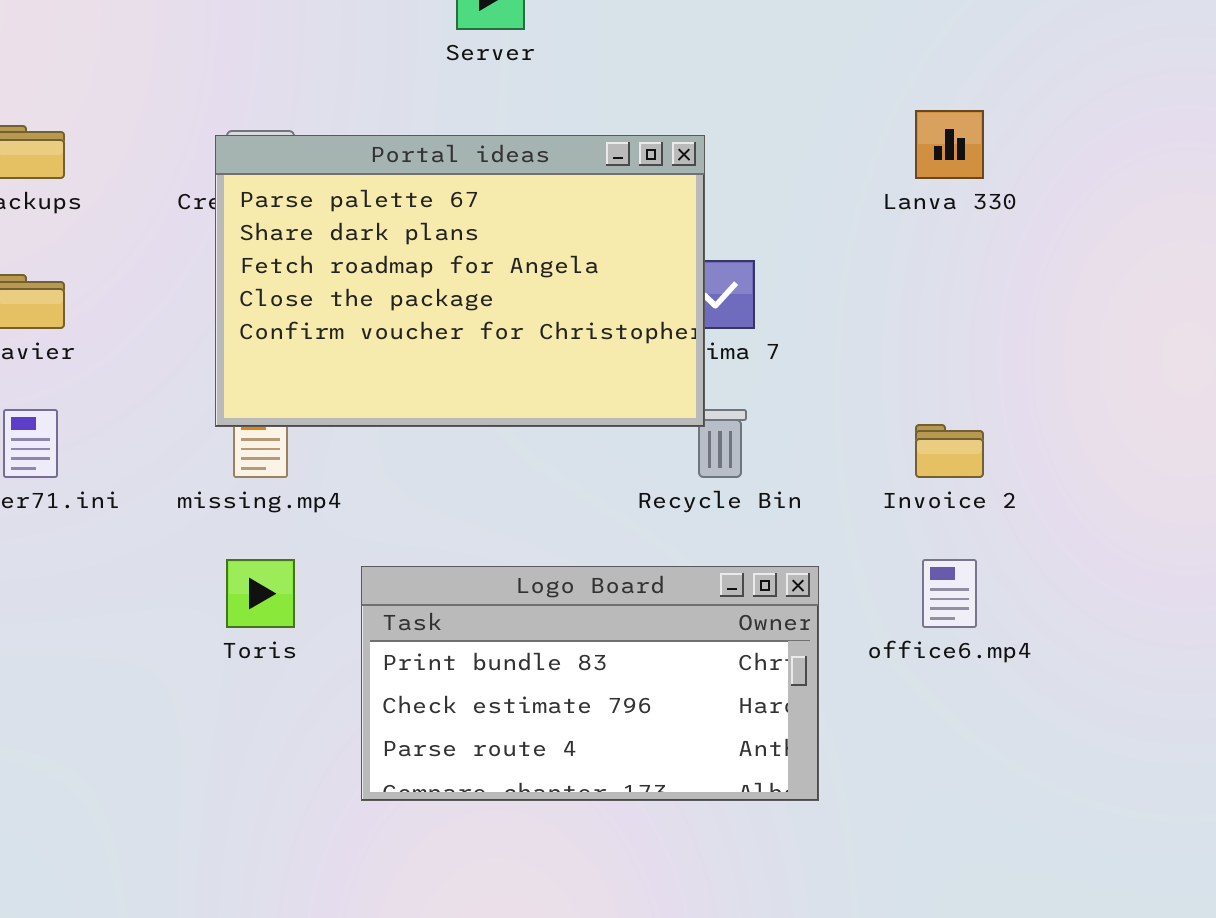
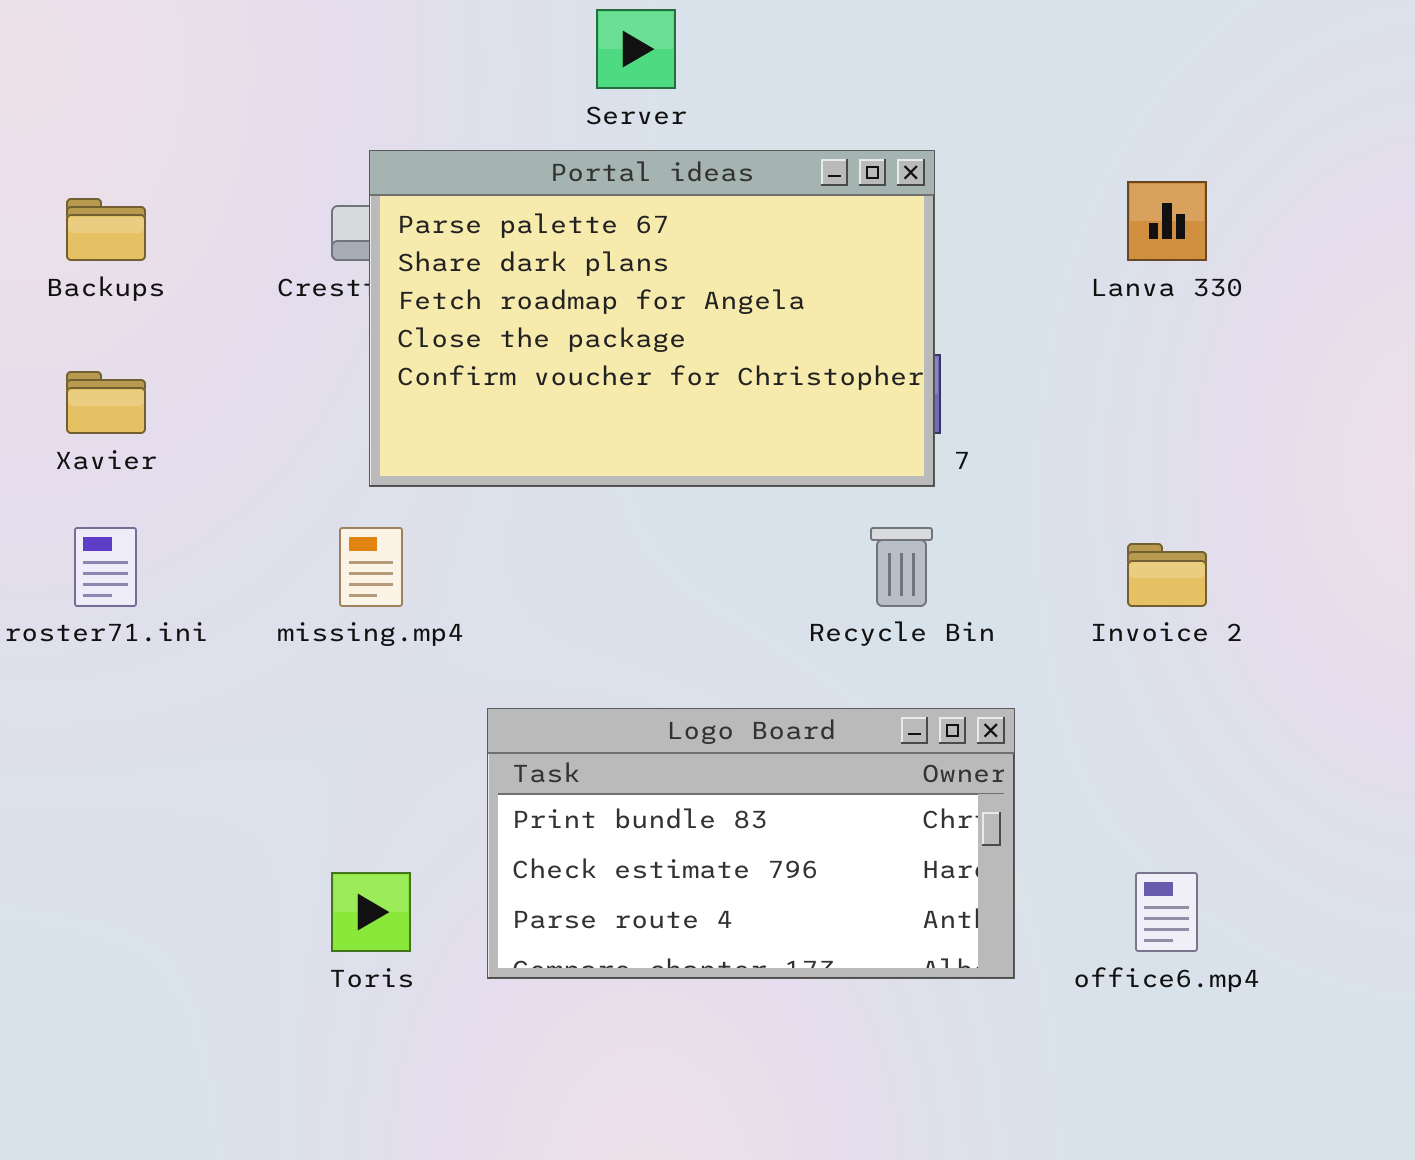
Portal ideas: [215,135,705,427] -> [369,150,935,487], moved
Toris: [226,559,295,628] -> [331,872,411,952], moved
office6.mp4: [922,559,977,628] -> [1135,872,1198,952], moved

